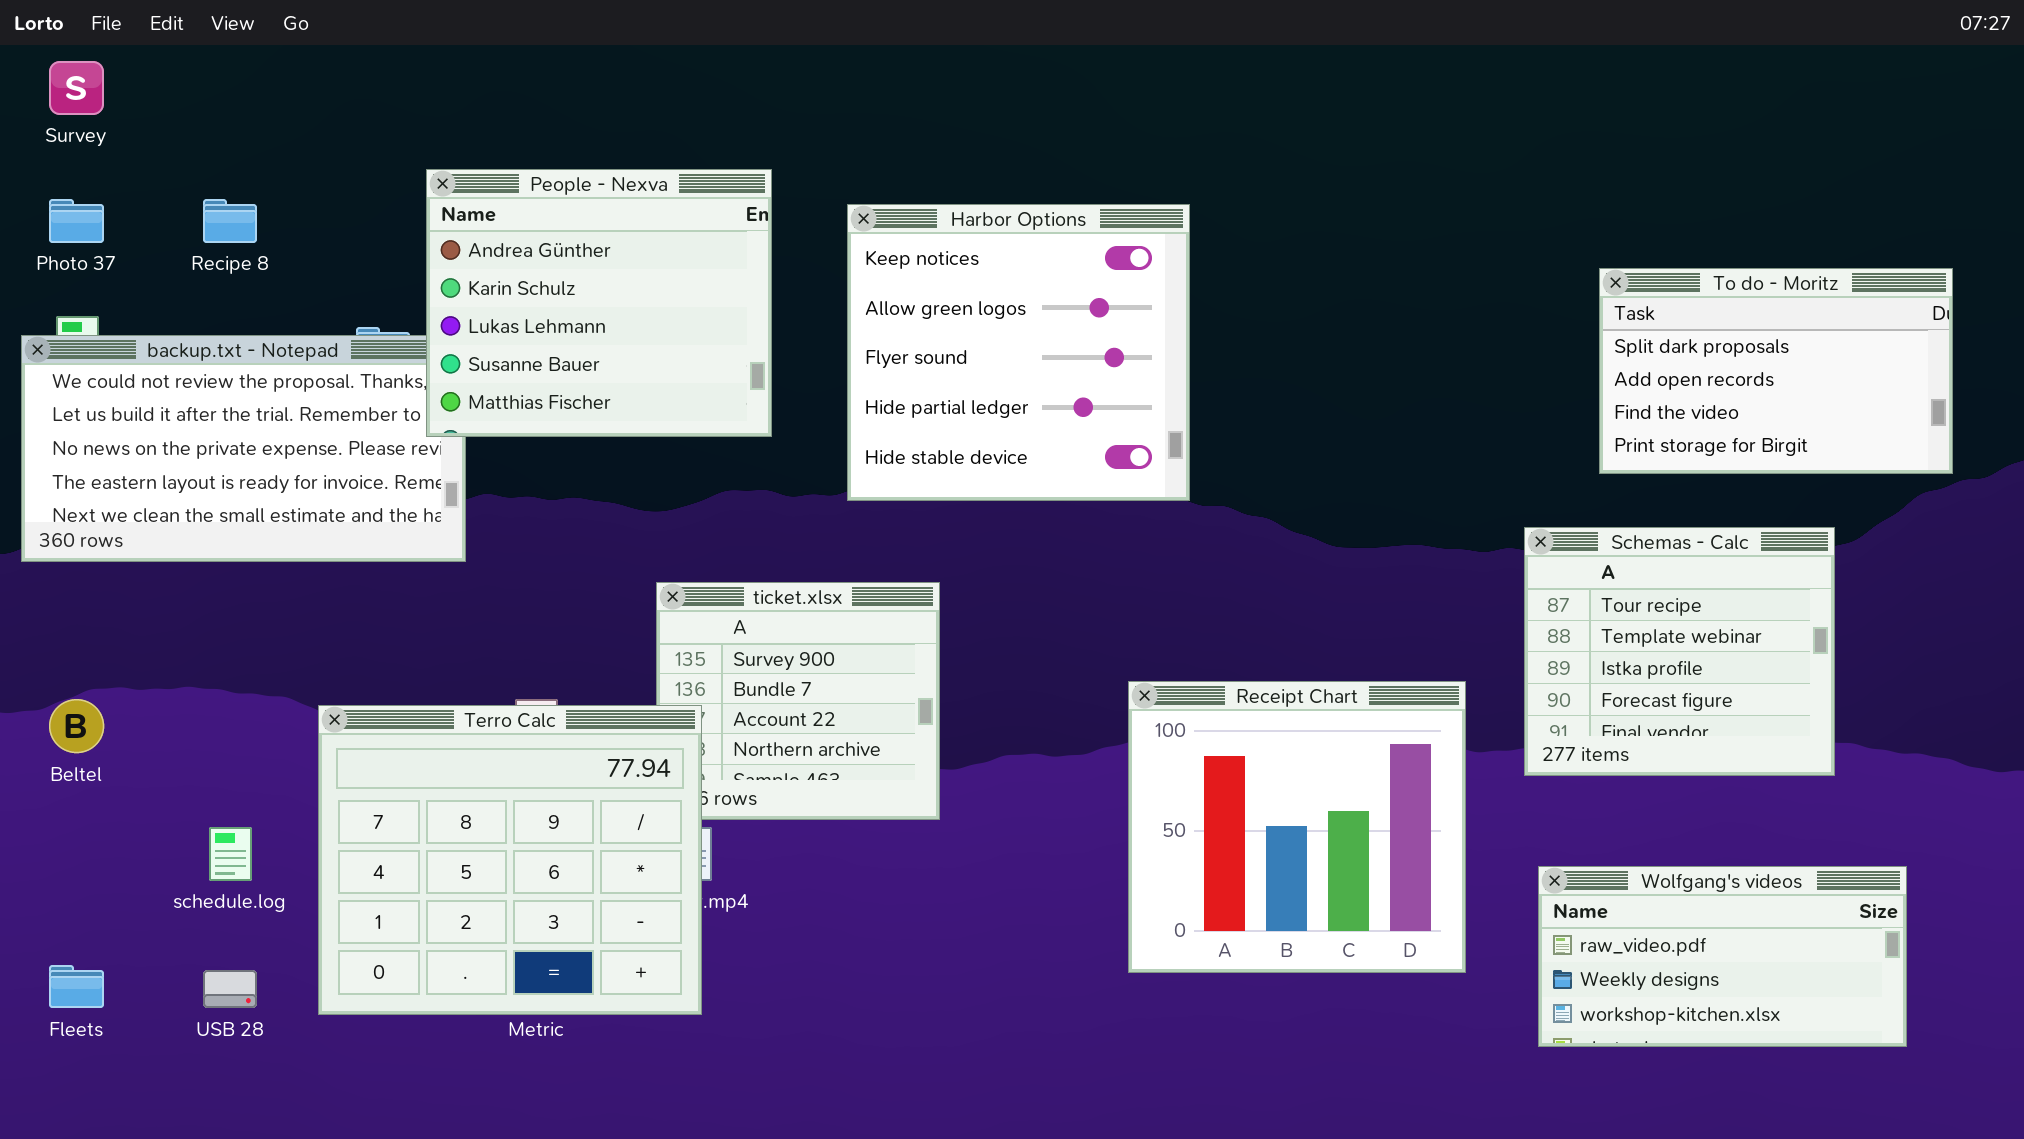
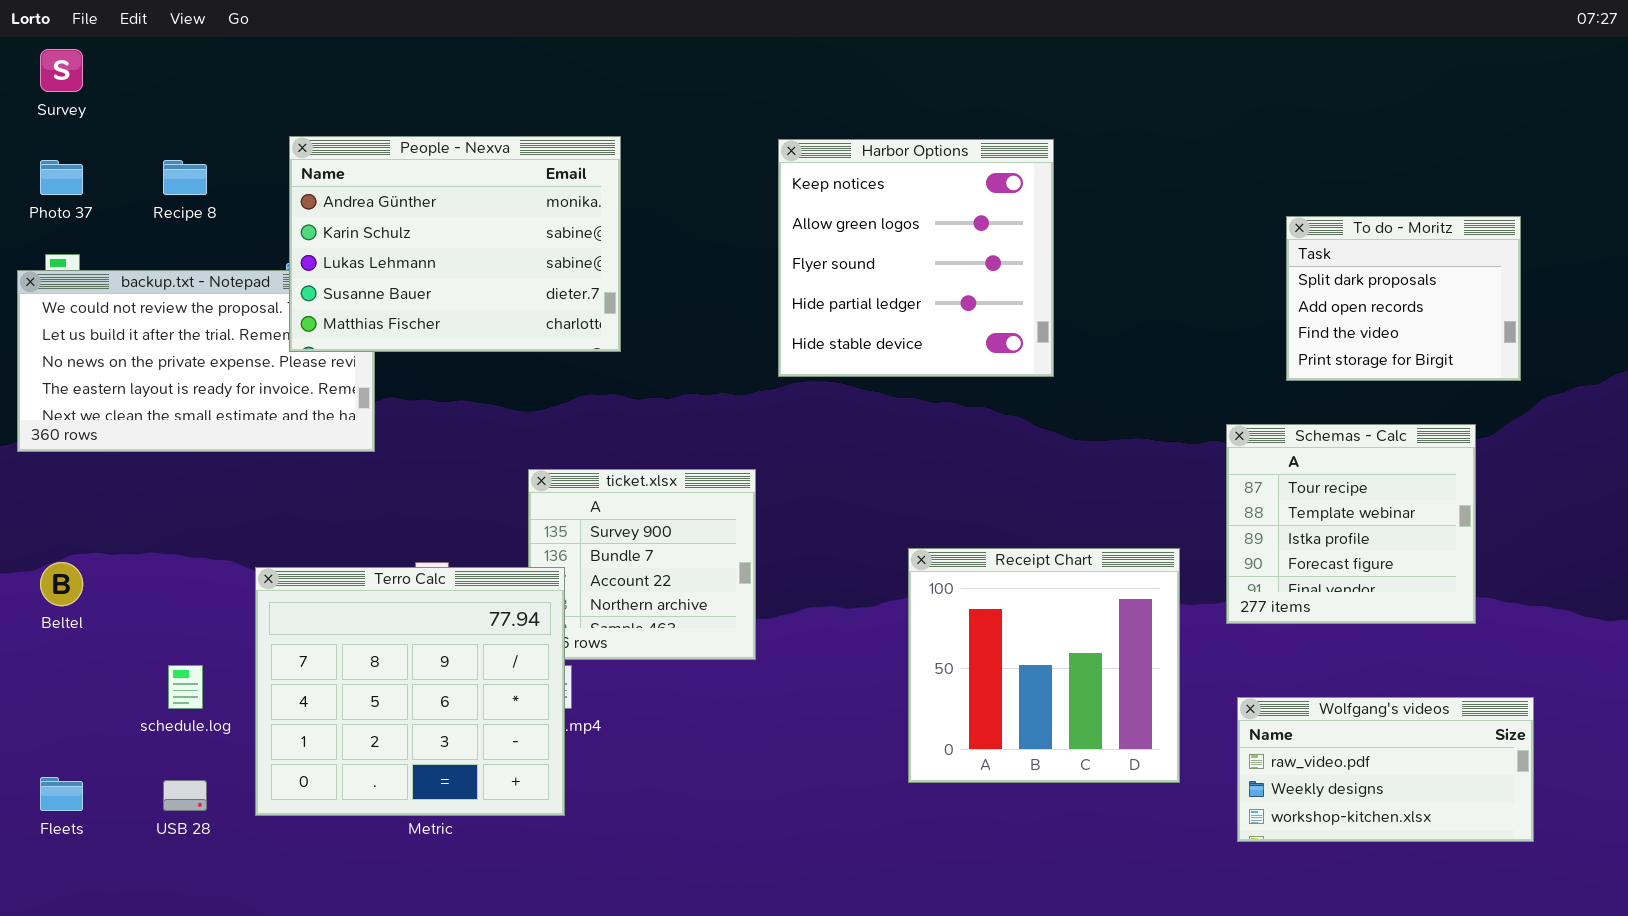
People - Nexva: [426,169,772,437] -> [289,136,621,352], resized
Harbor Options: [847,204,1190,501] -> [778,139,1054,377], moved
To do - Moritz: [1599,268,1953,474] -> [1286,216,1521,381], resized

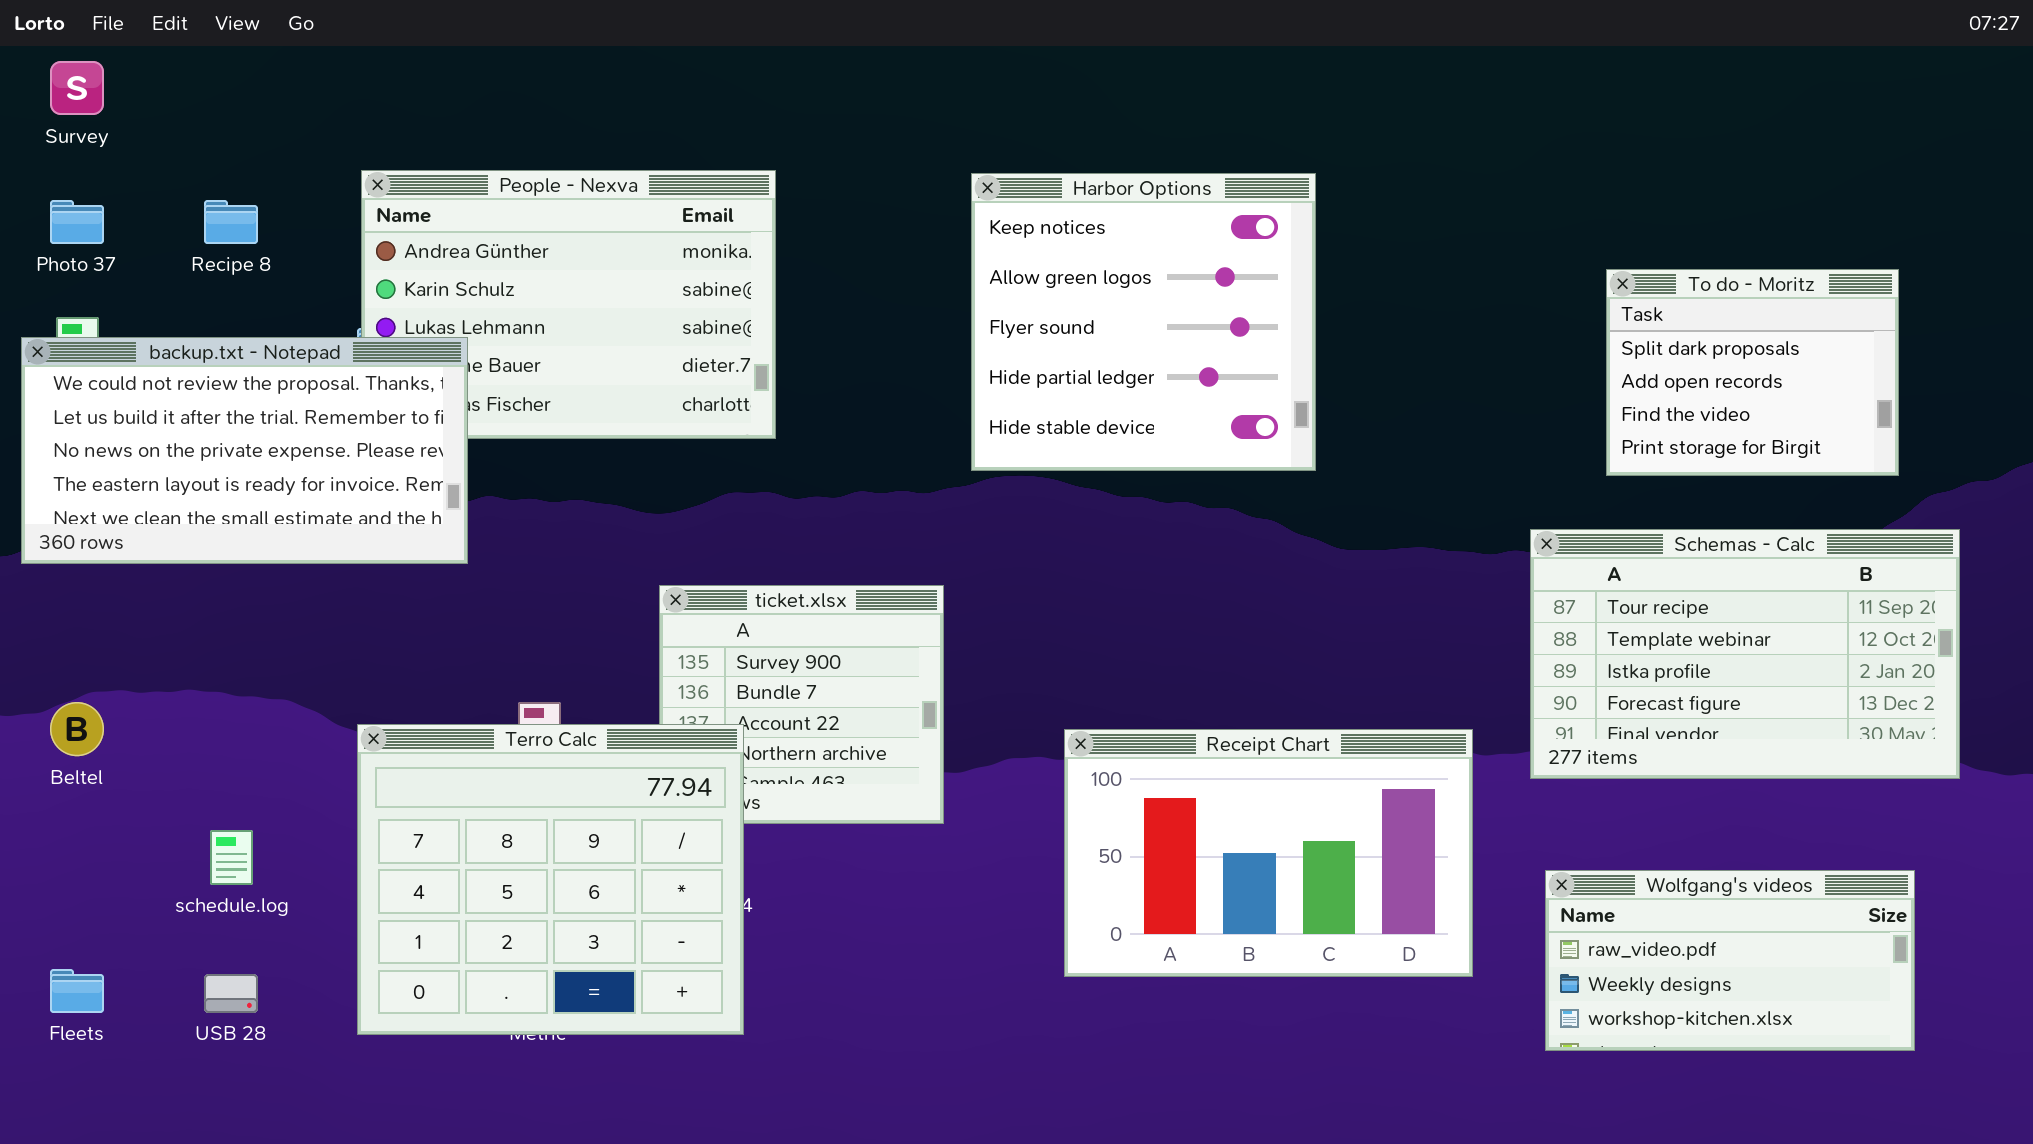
backup.txt - Notepad: [17,270,375,452] -> [21,337,468,564], raised
Schemas - Calc: [1226,424,1476,624] -> [1530,529,1960,779], resized
Receipt Chart: [908,548,1180,783] -> [1064,729,1473,977], resized
Terro Calc: [255,567,565,816] -> [357,724,744,1035], moved

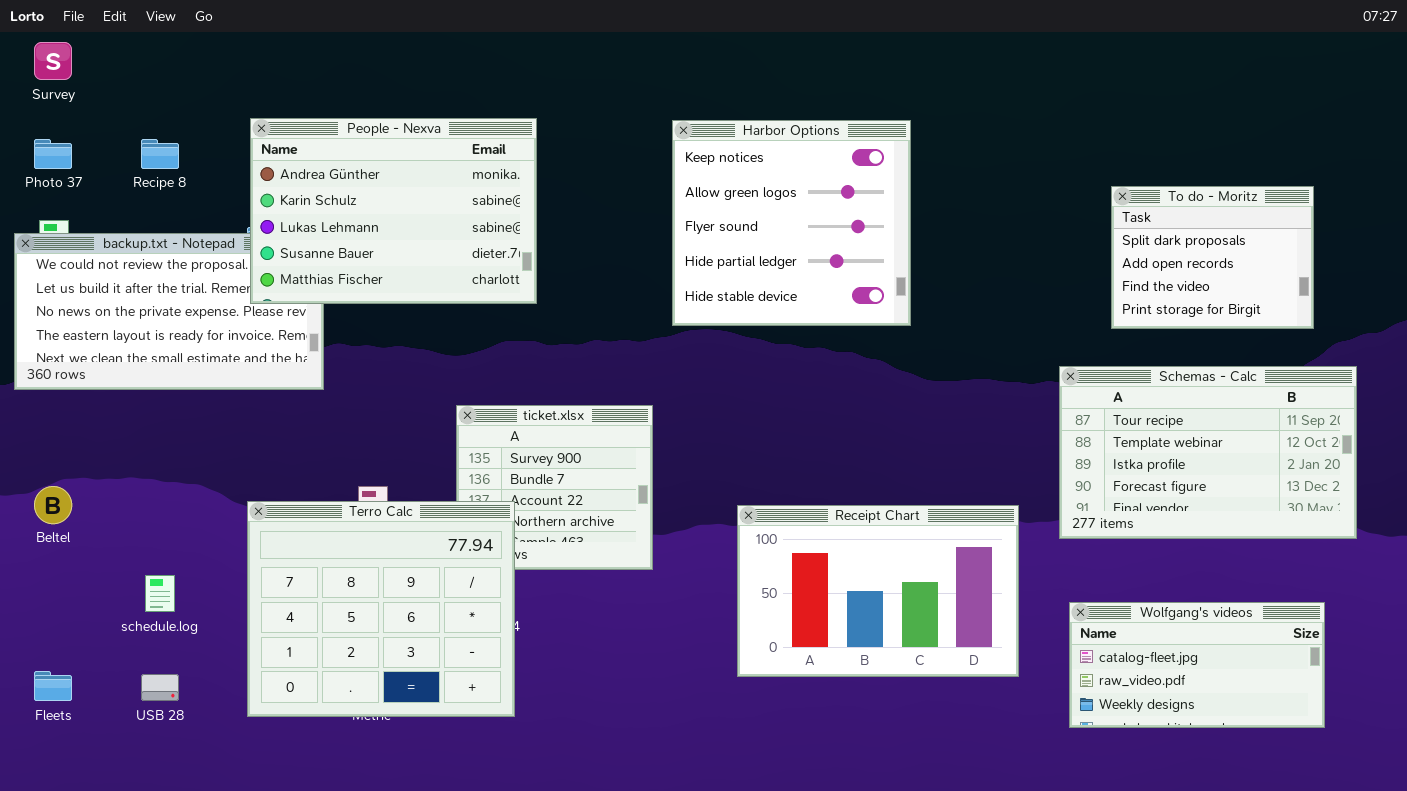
People - Nexva: [361,170,776,439] -> [250,118,537,304], raised
Wolfgang's videos: [1545,870,1915,1051] -> [1069,602,1325,728], scrolled up 1 row

